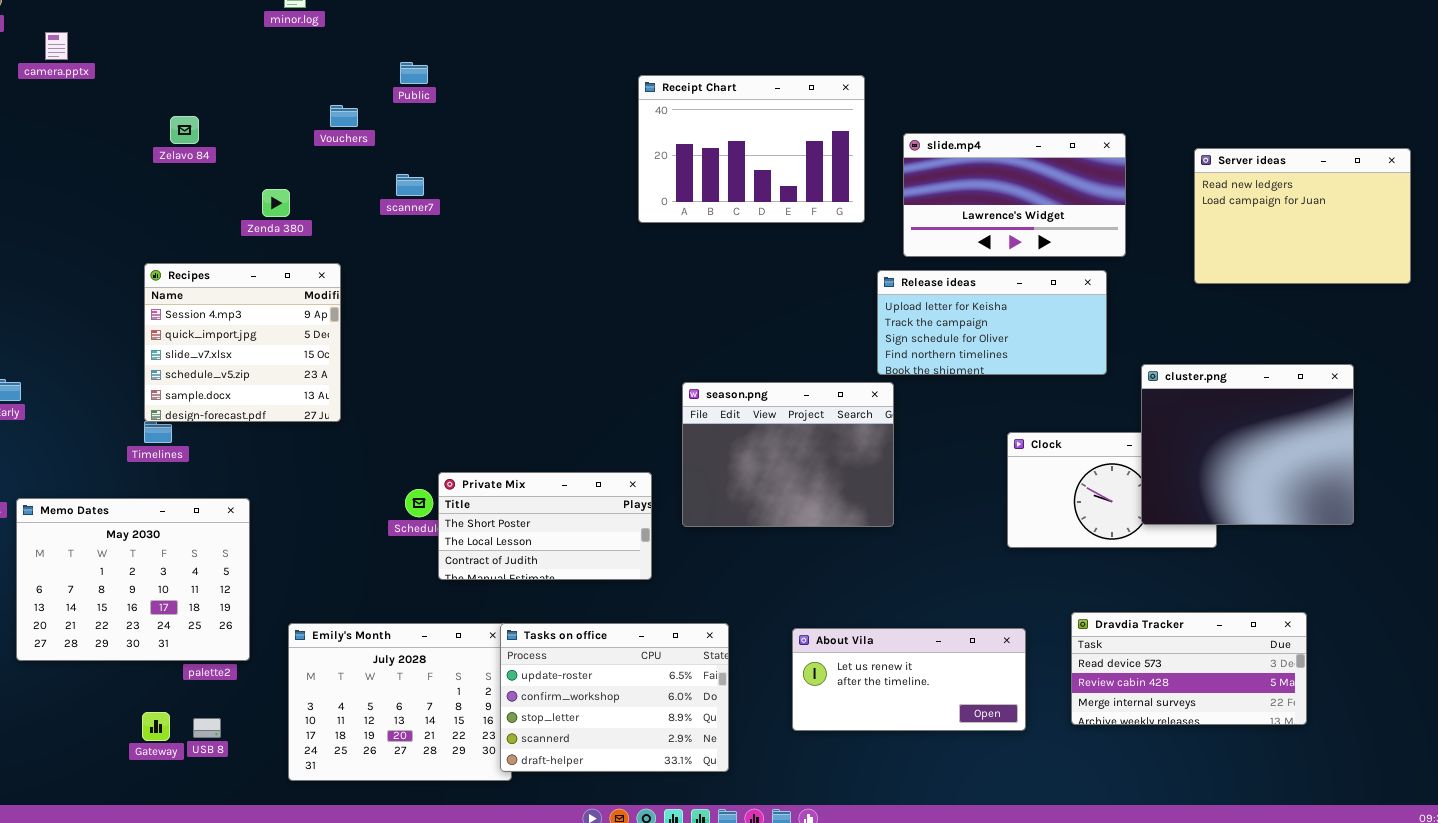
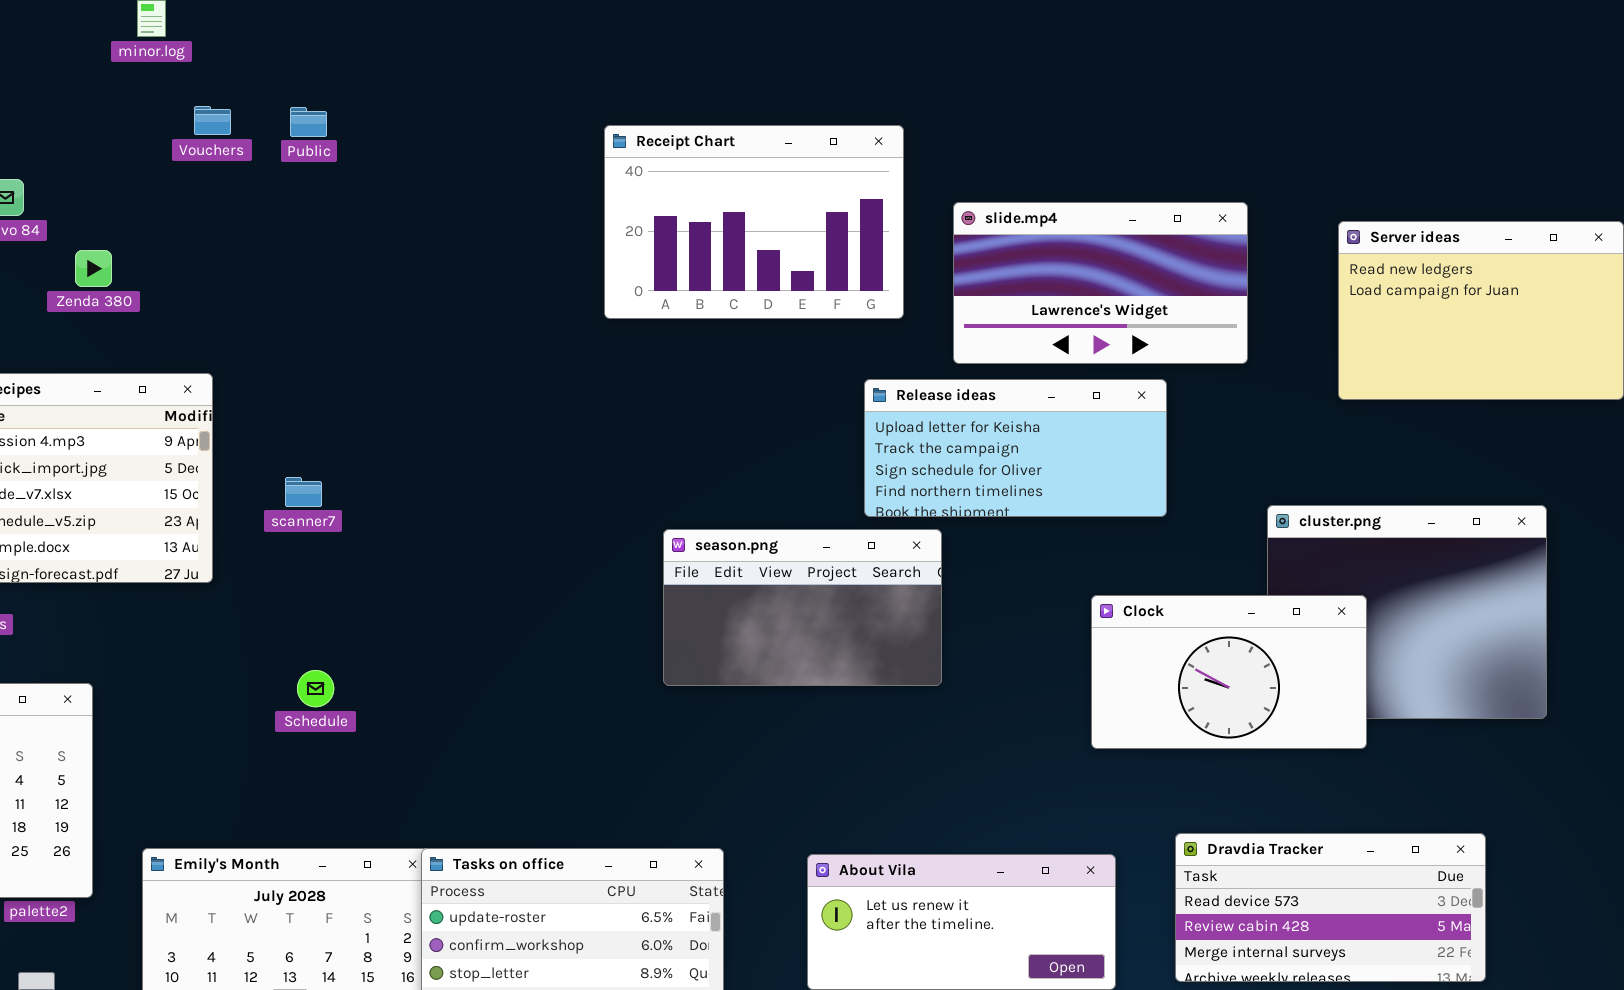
Vouchers: [330,105,358,127] -> [194,106,231,135], moved
scanner7: [396,174,424,196] -> [285,477,322,507], moved
Zenda 380: [262,189,290,217] -> [75,250,112,287], moved
Release ideas: [877,270,1107,375] -> [864,379,1167,517], moved
season.png: [682,382,894,527] -> [663,529,942,686], resized
Clock: [1007,432,1217,548] -> [1091,595,1367,749], raised
Private Mix: [438,472,652,580] -> none, closed

